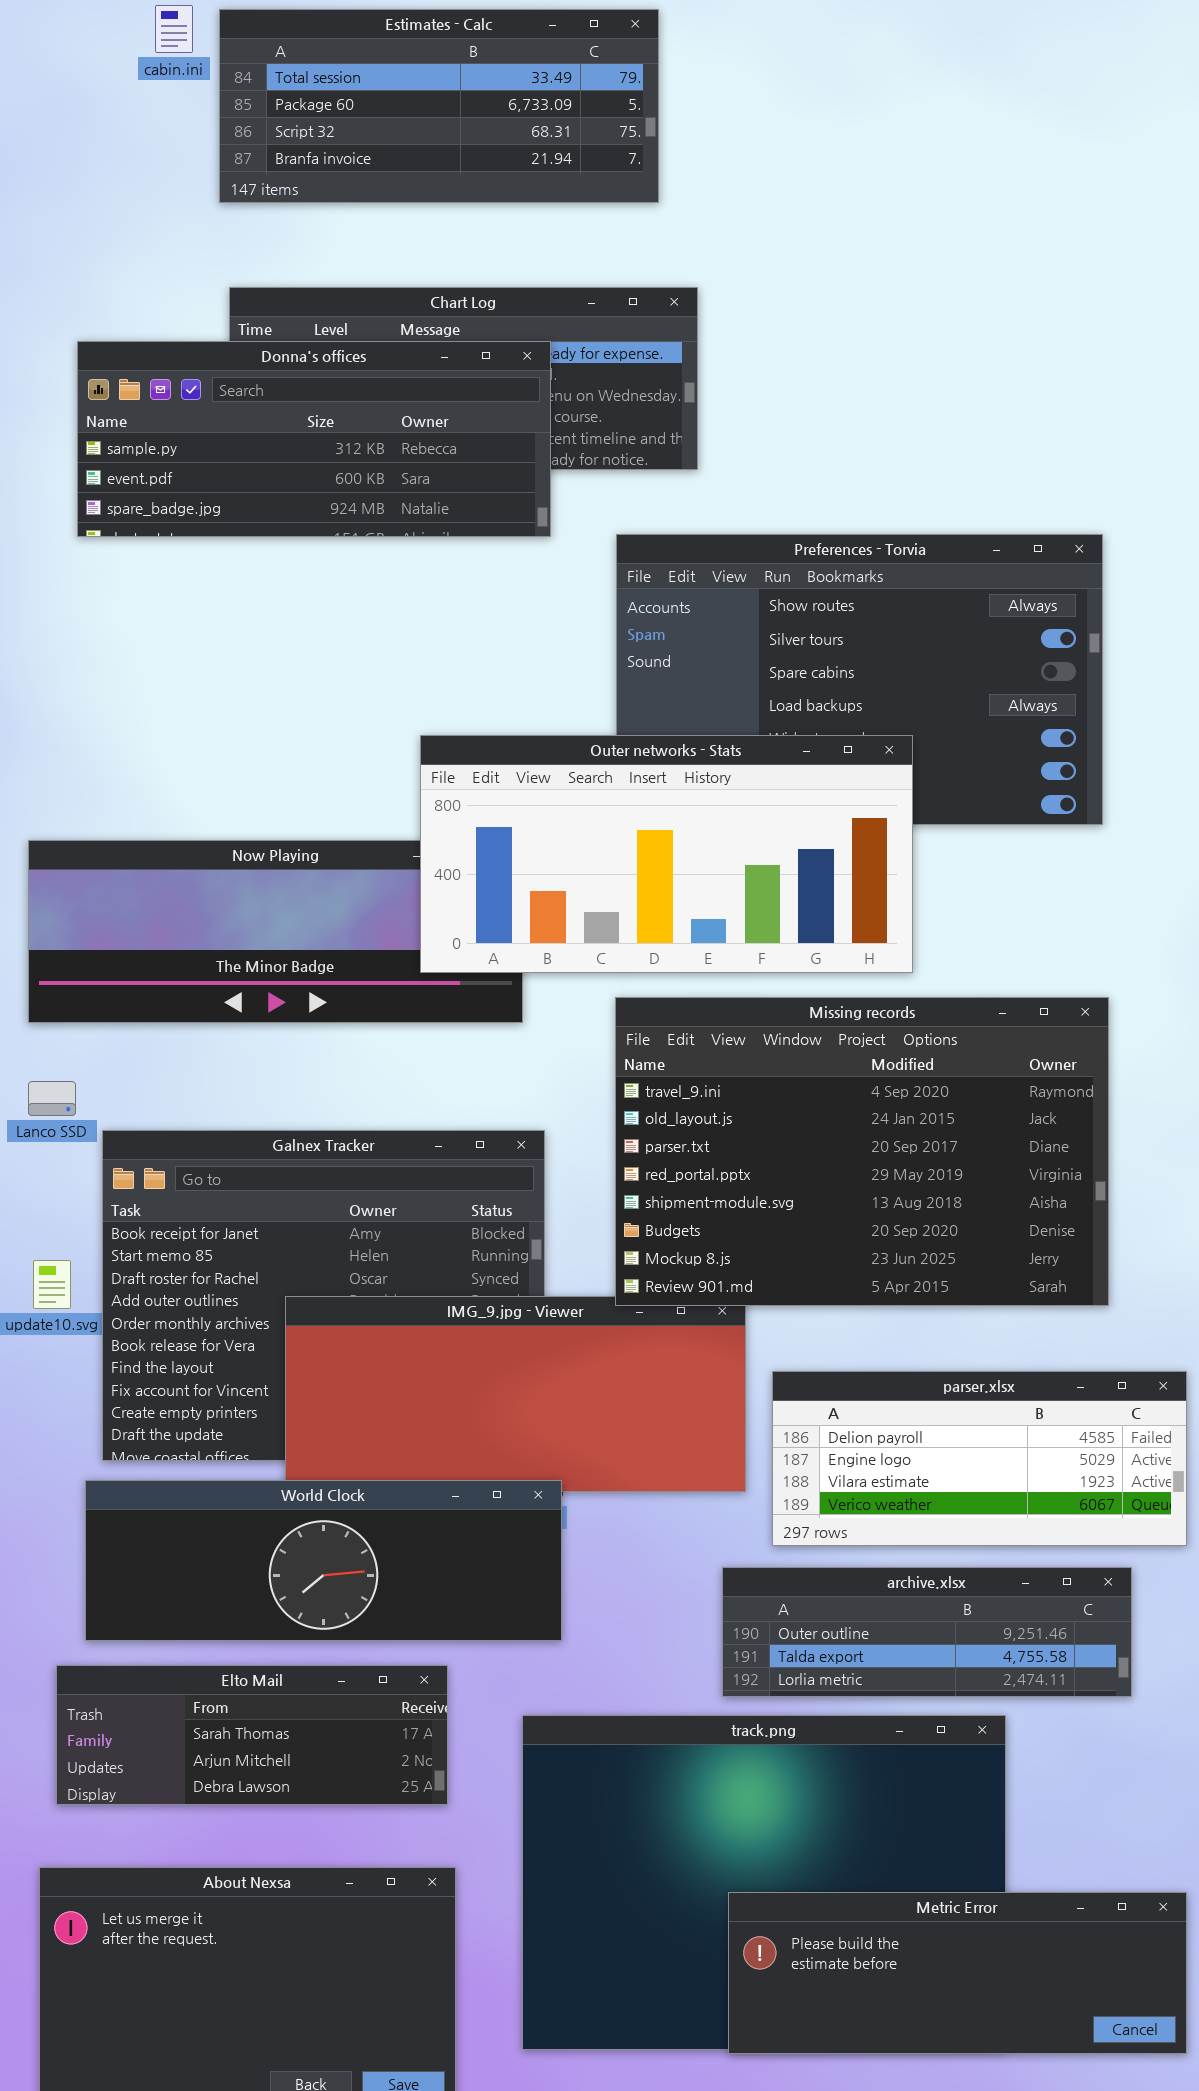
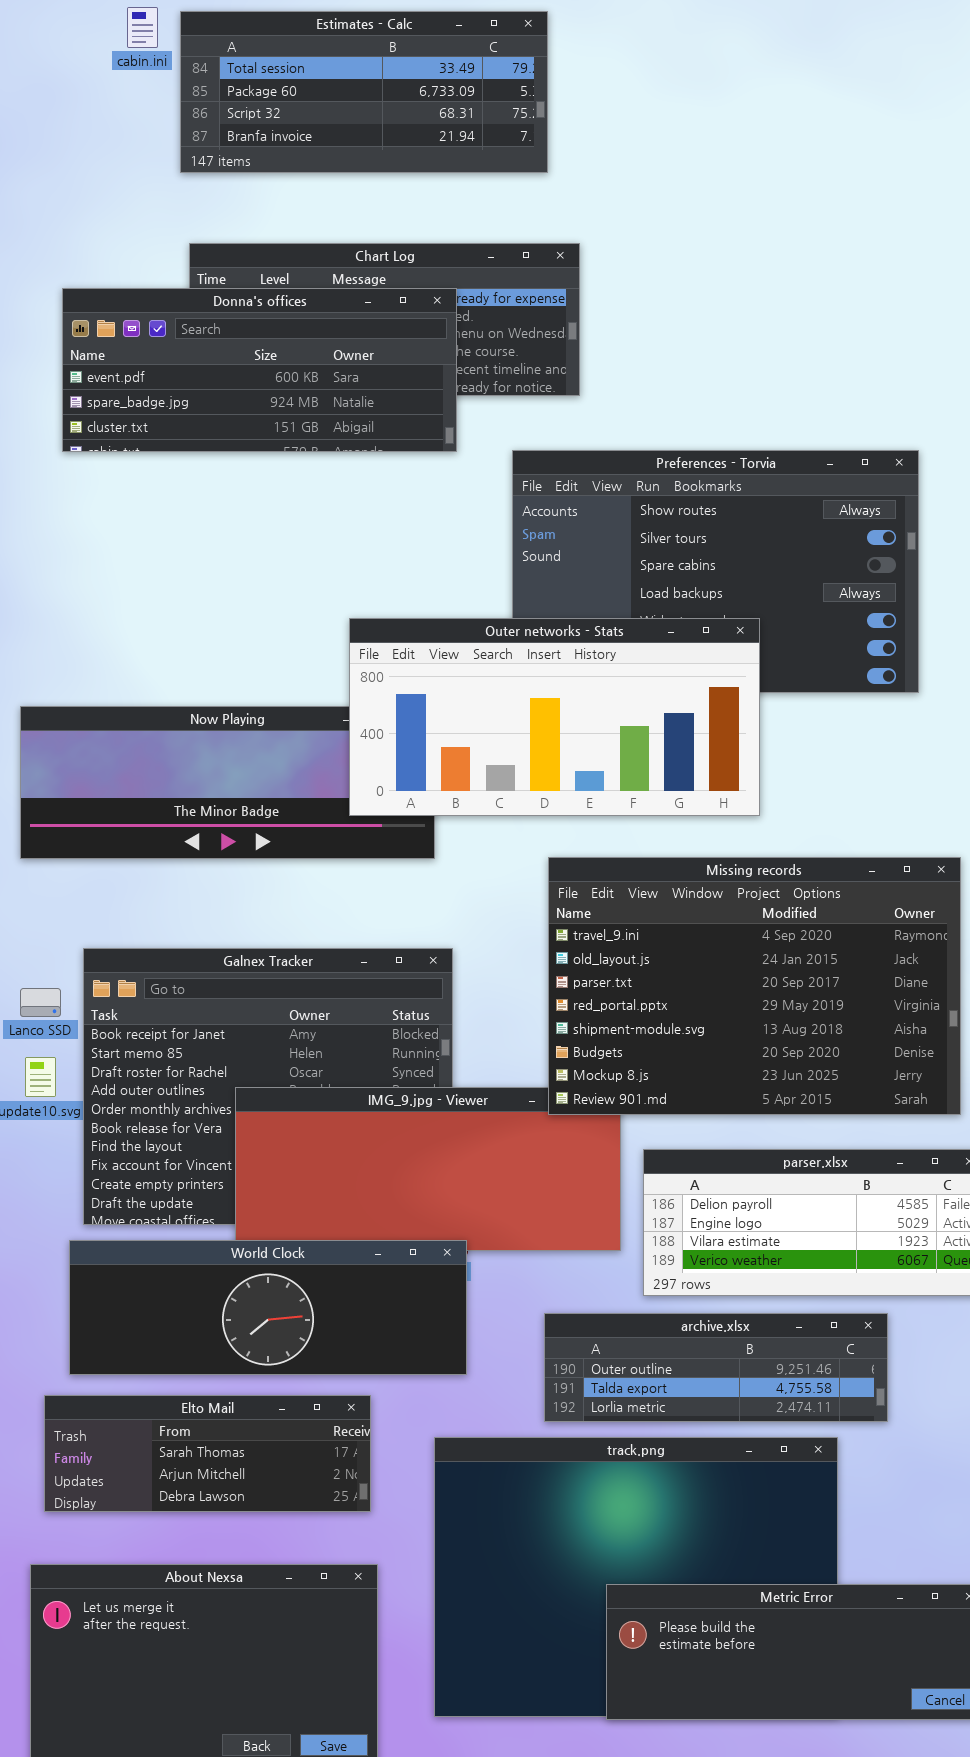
Donna's offices: [77,341,551,537] -> [62,288,457,452], scrolled down 1 row
Missing records: [615,997,1109,1306] -> [548,857,961,1115], moved
Lanco SSD: [28,1081,76,1116] -> [20,988,61,1017], moved
archive.xlsx: [722,1567,1132,1697] -> [544,1313,888,1422], moved

